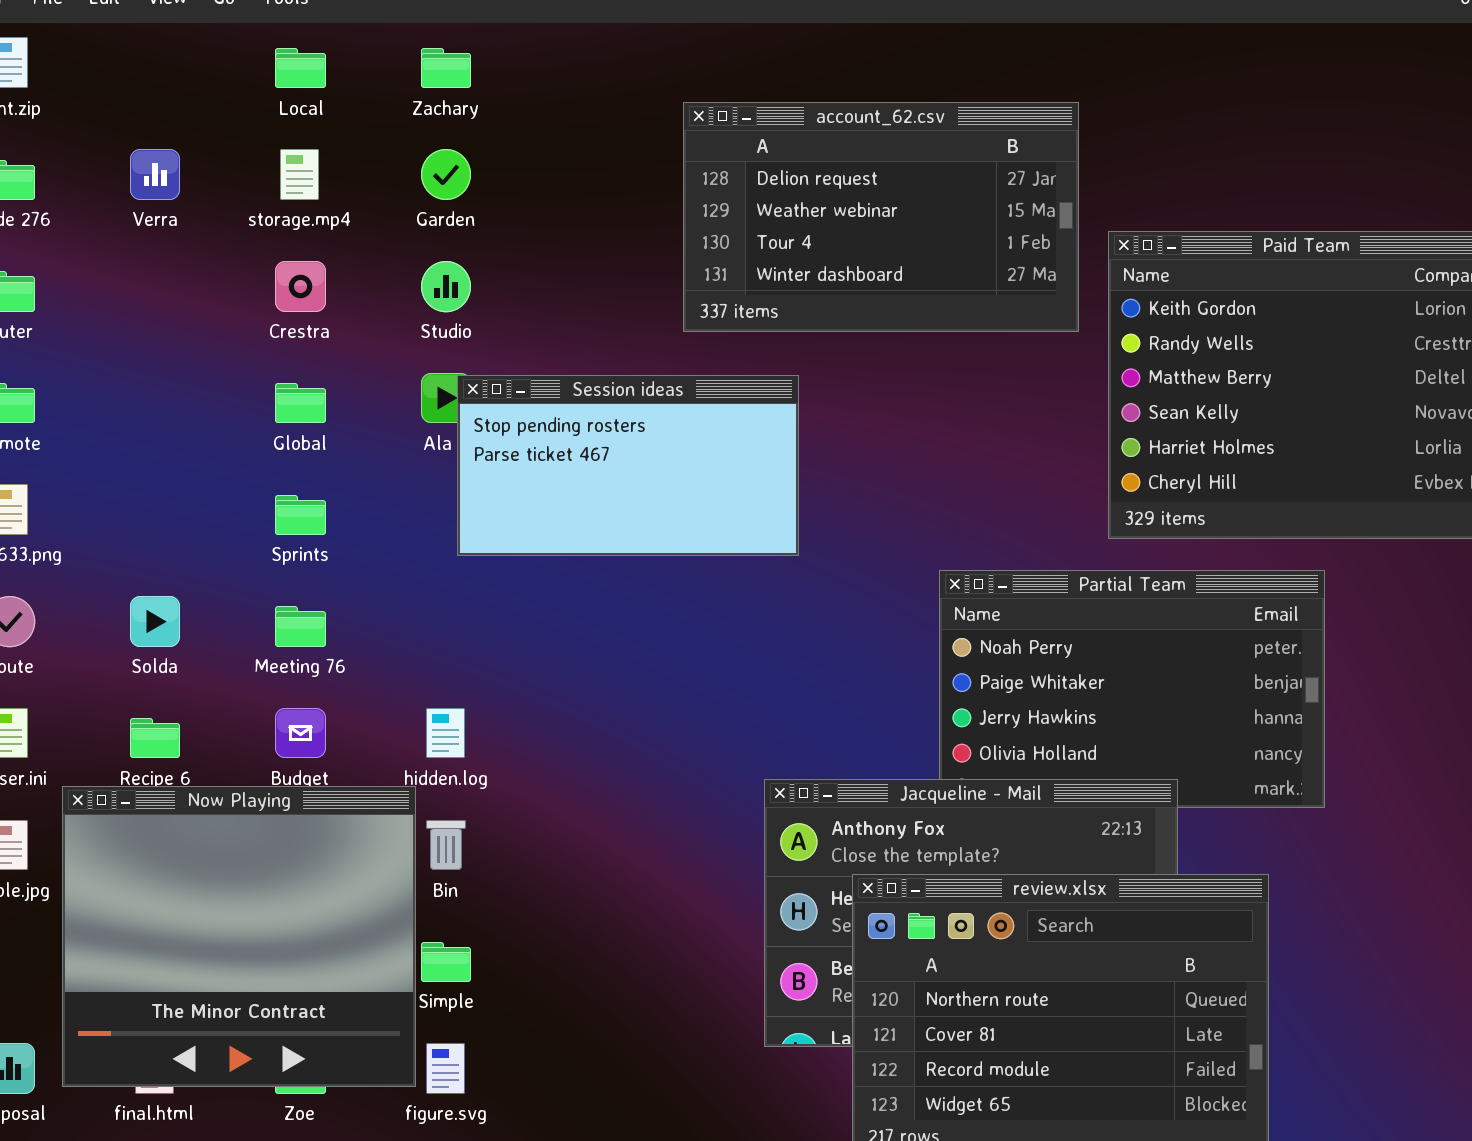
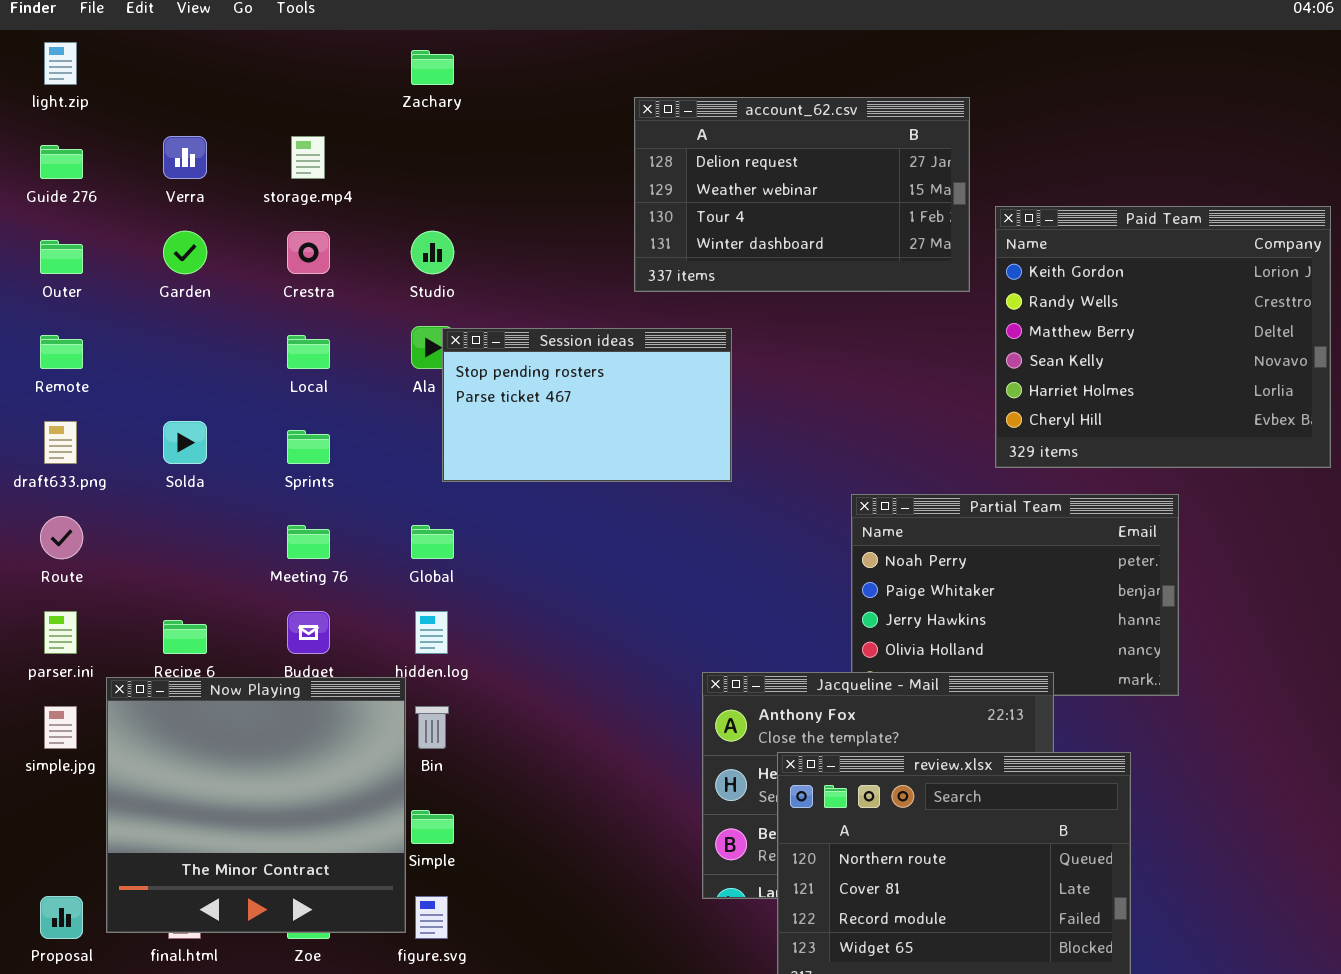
Local: [275,48,326,88] -> [287,335,330,369], moved
Garden: [421,149,471,200] -> [163,231,207,274], moved
Global: [275,383,326,423] -> [411,525,454,559], moved
Solda: [130,596,180,647] -> [163,421,207,464], moved

